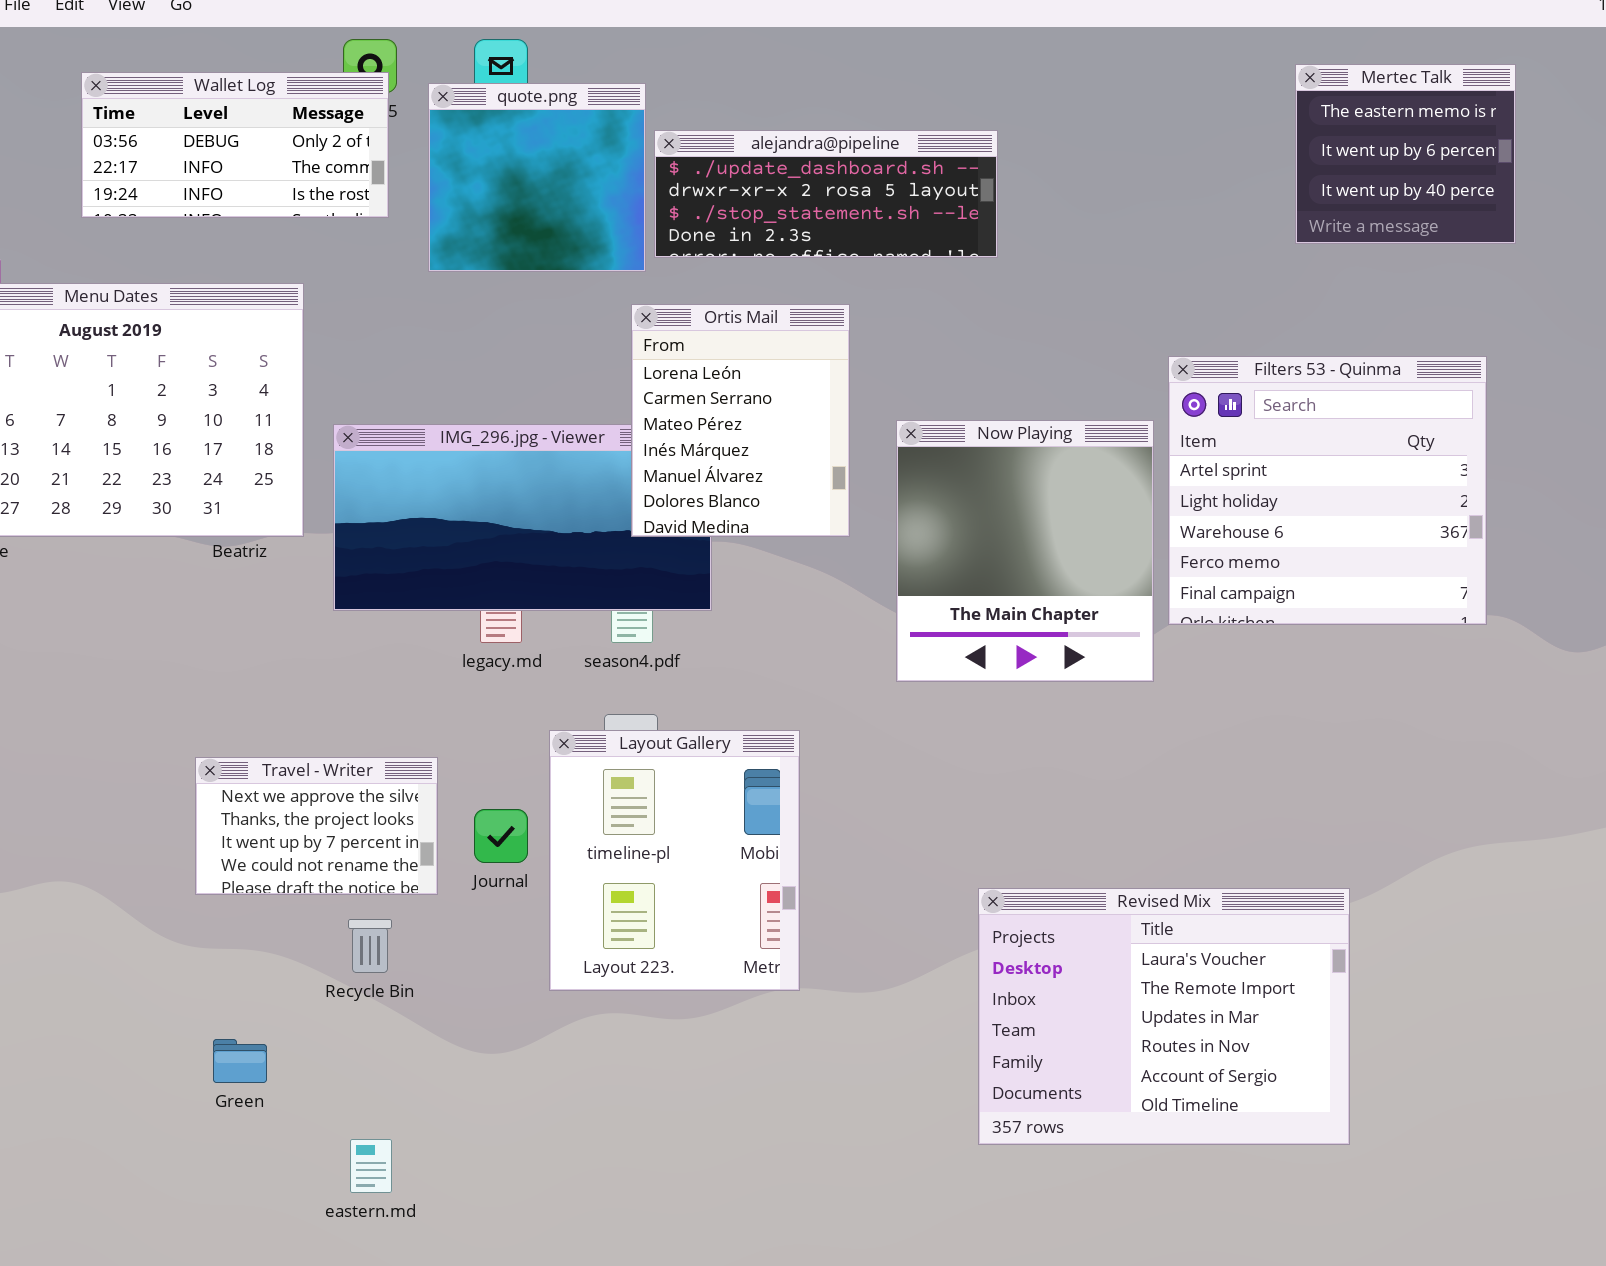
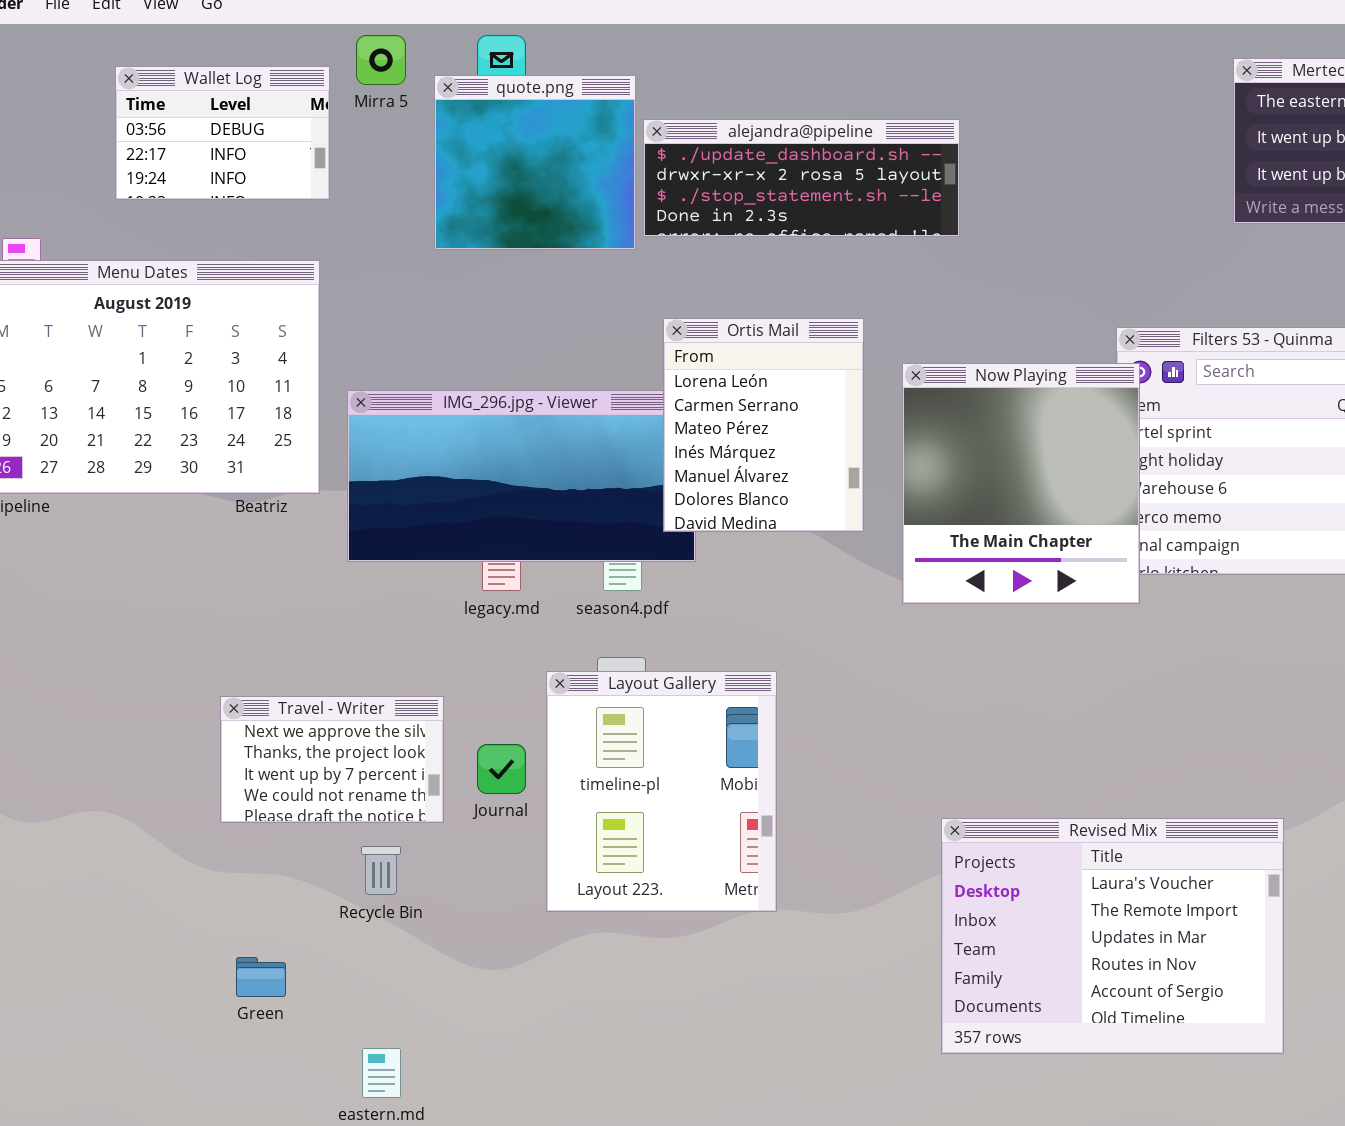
Wallet Log: [81,72,389,218] -> [115,66,330,200], resized
Ortis Mail: [631,304,850,537] -> [663,318,864,532], moved
Now Playing: [896,420,1154,682] -> [902,363,1140,604], moved

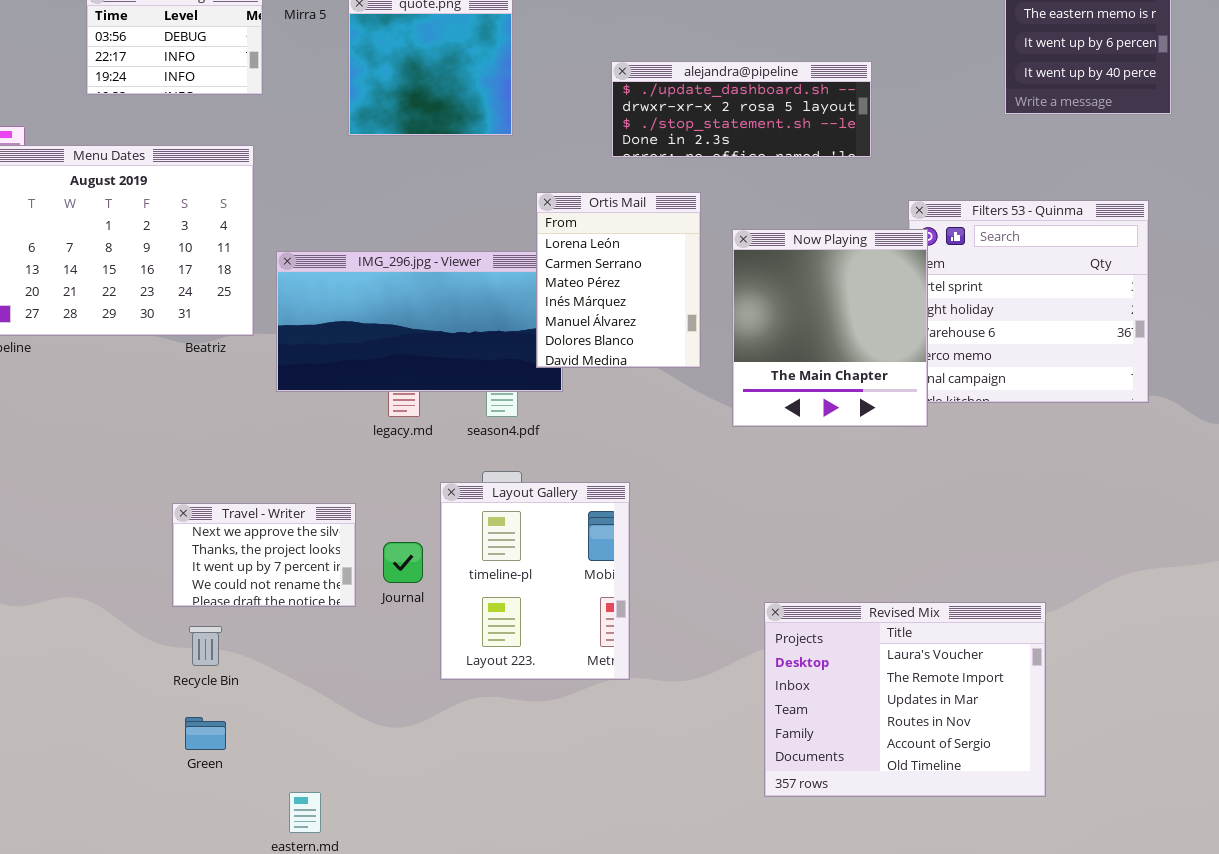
alejandra@pipeline: [643,119,960,237] -> [611,61,872,158], moved
Recycle Bin: [361,846,401,895] -> [189,626,222,666], moved

